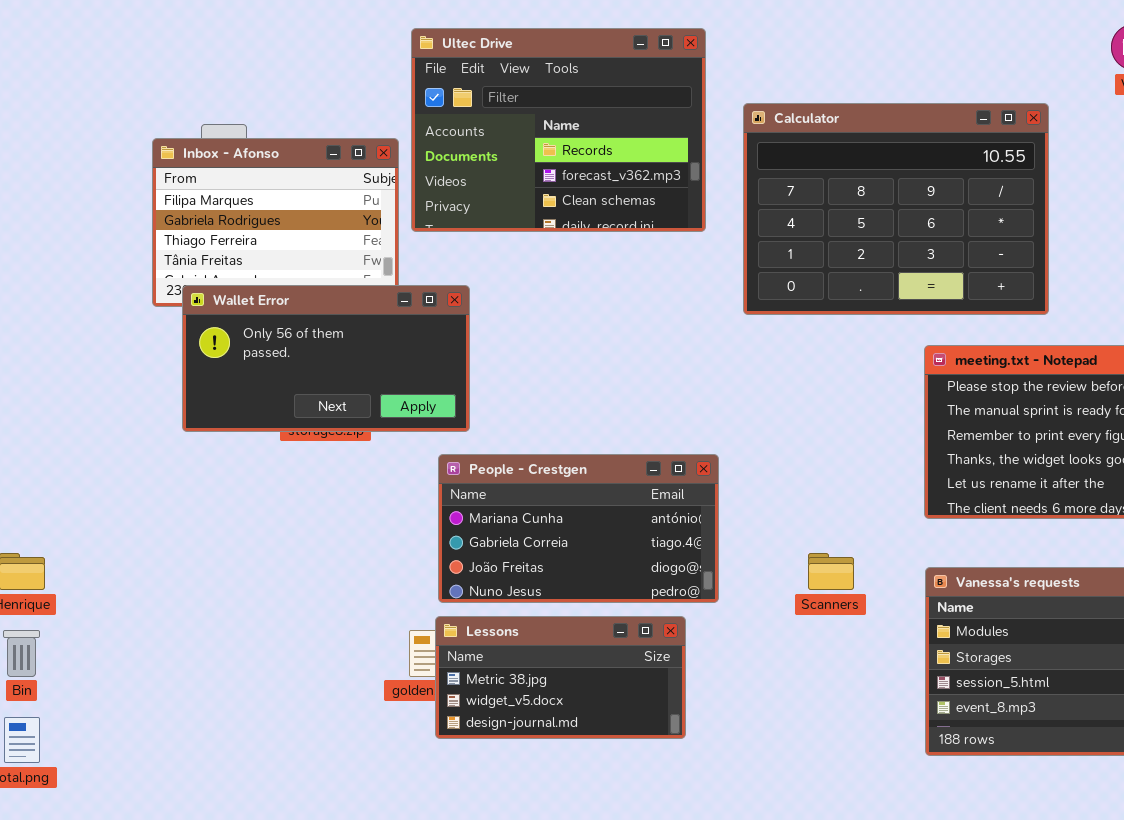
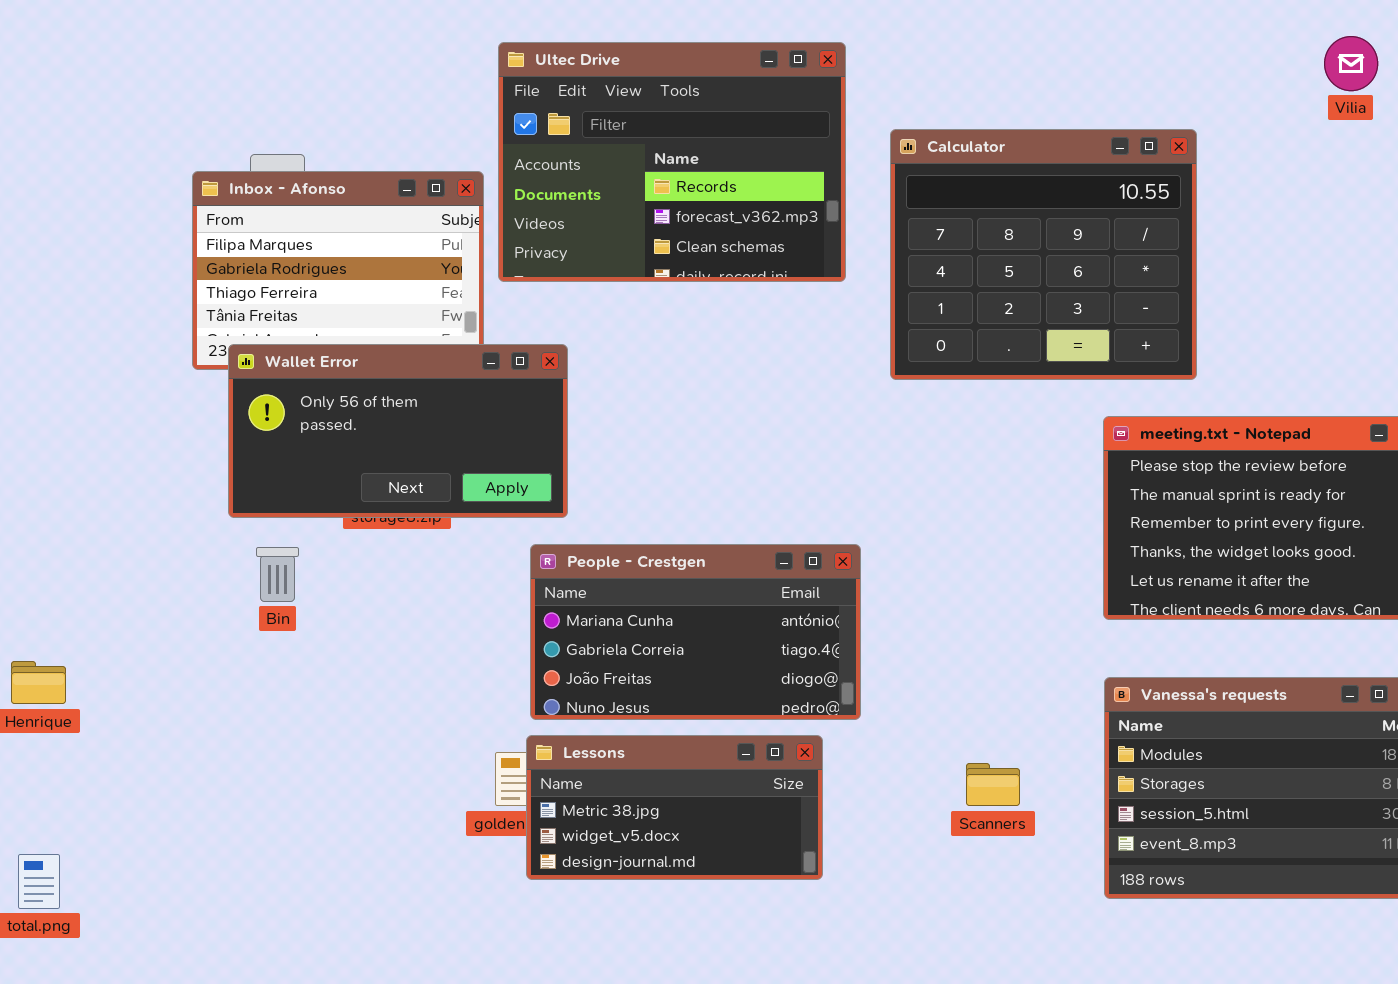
Calculator: [743,103,1049,315] -> [890,129,1197,380], resized
Scanners: [808,553,854,590] -> [966,763,1020,806], moved
Bin: [3,630,40,677] -> [256,547,299,602], moved

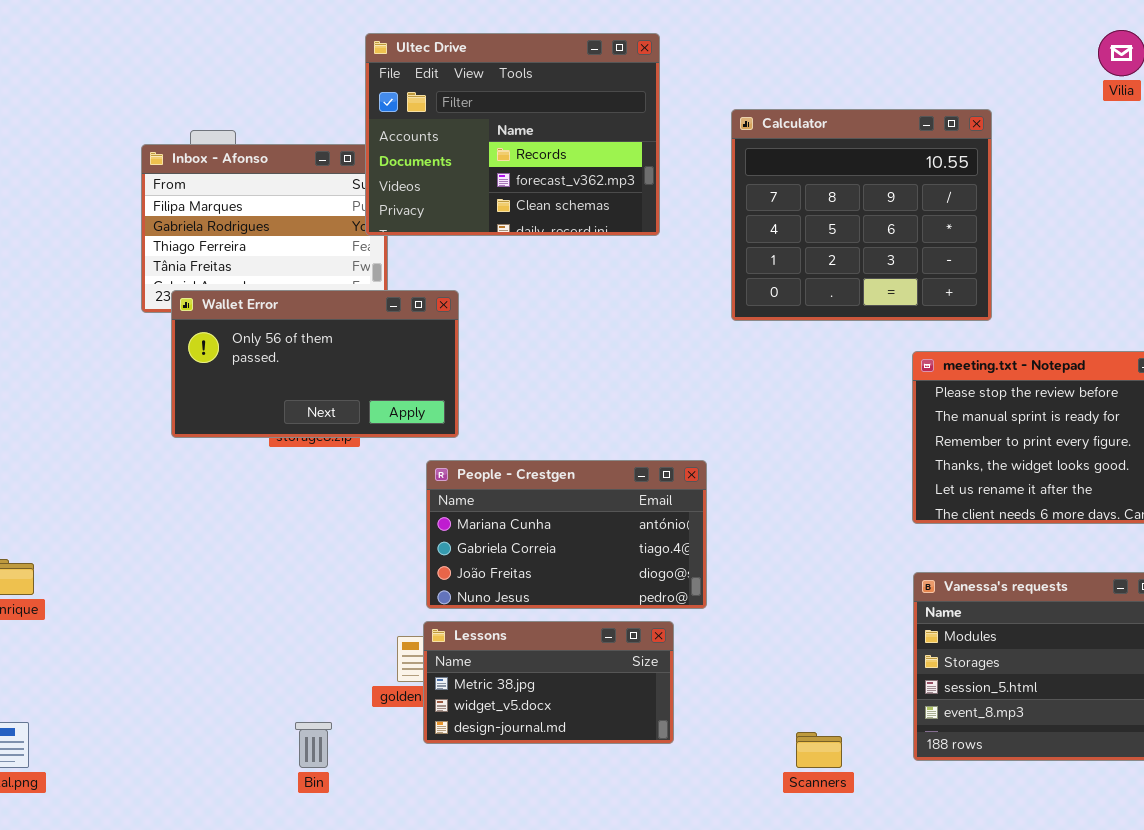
Ultec Drive: [498,42,846,282] -> [365,33,660,236], moved
Bin: [256,547,299,602] -> [295,722,332,768], moved
Scanners: [966,763,1020,806] -> [796,732,842,768], moved

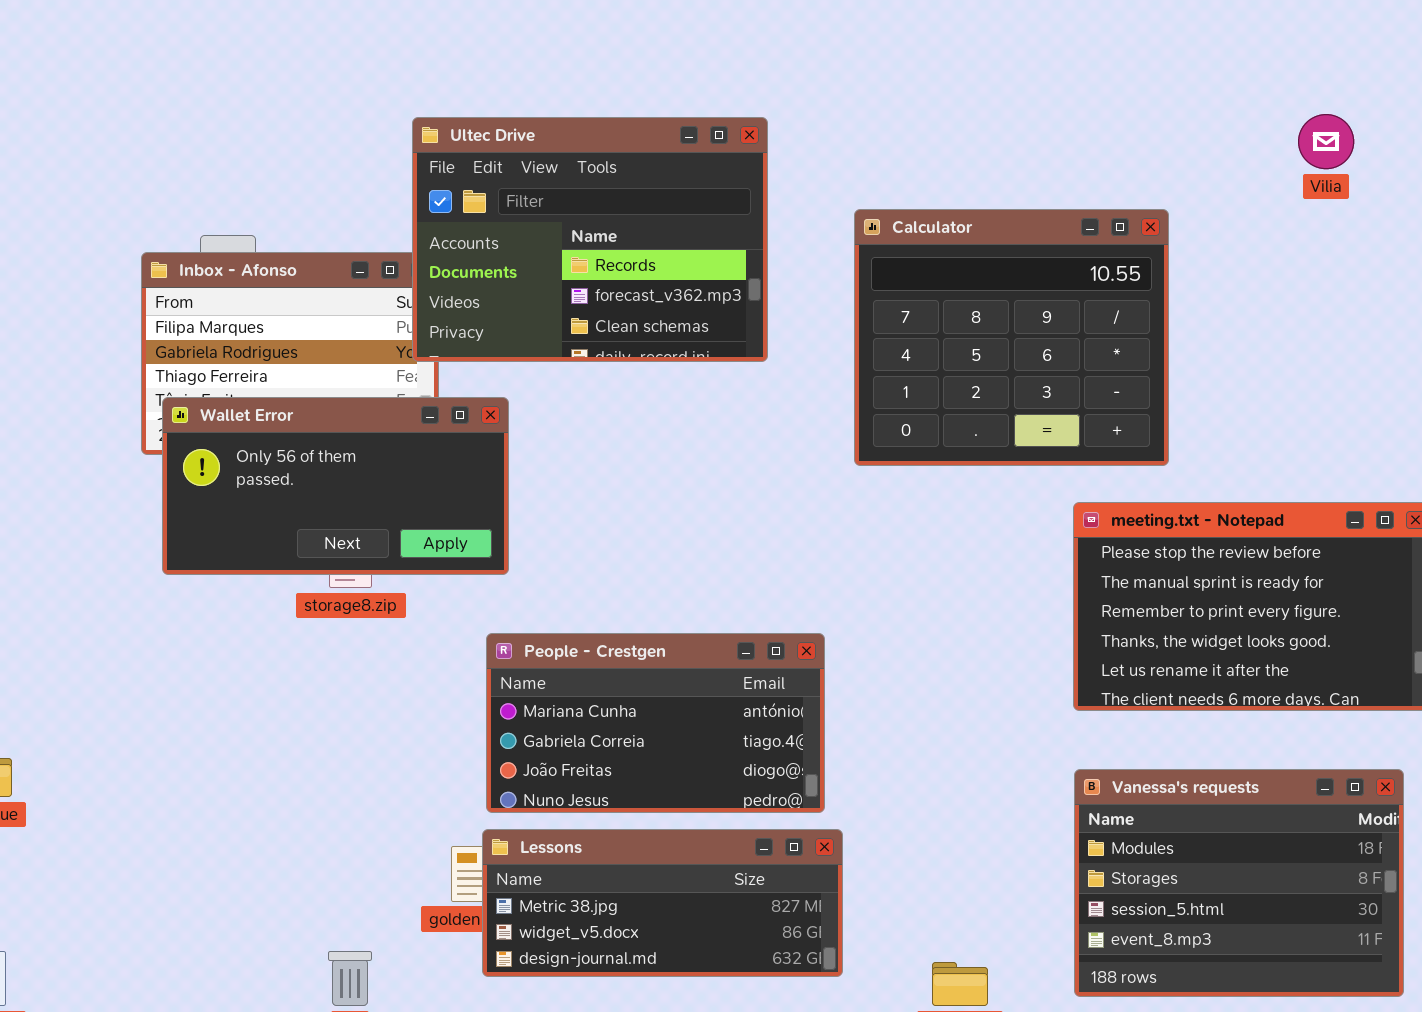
Wallet Error: [171,290,459,438] -> [162,397,509,575], moved
Lessons: [423,621,674,744] -> [482,829,843,977], resized

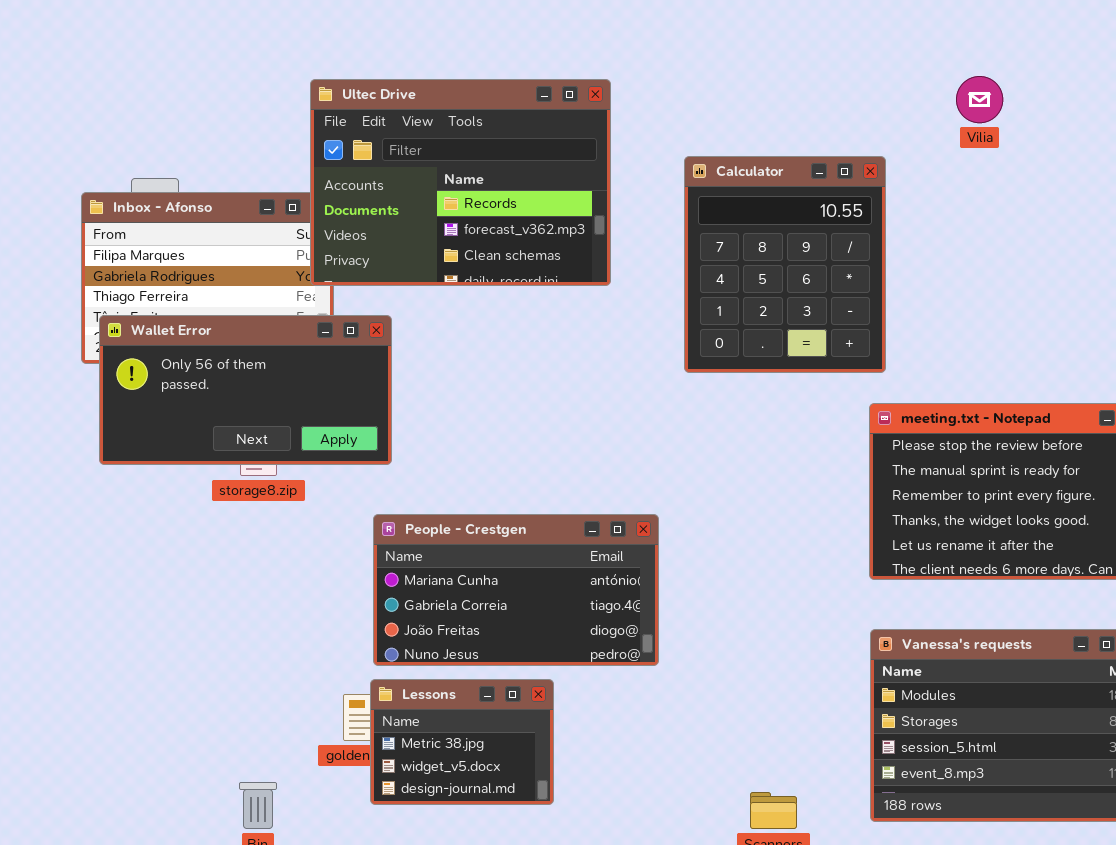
Vilia: [1298,114,1354,169] -> [956,76,1003,123], moved
Calculator: [854,209,1169,466] -> [684,156,886,373], resized
Lessons: [482,829,843,977] -> [370,679,554,805], resized

